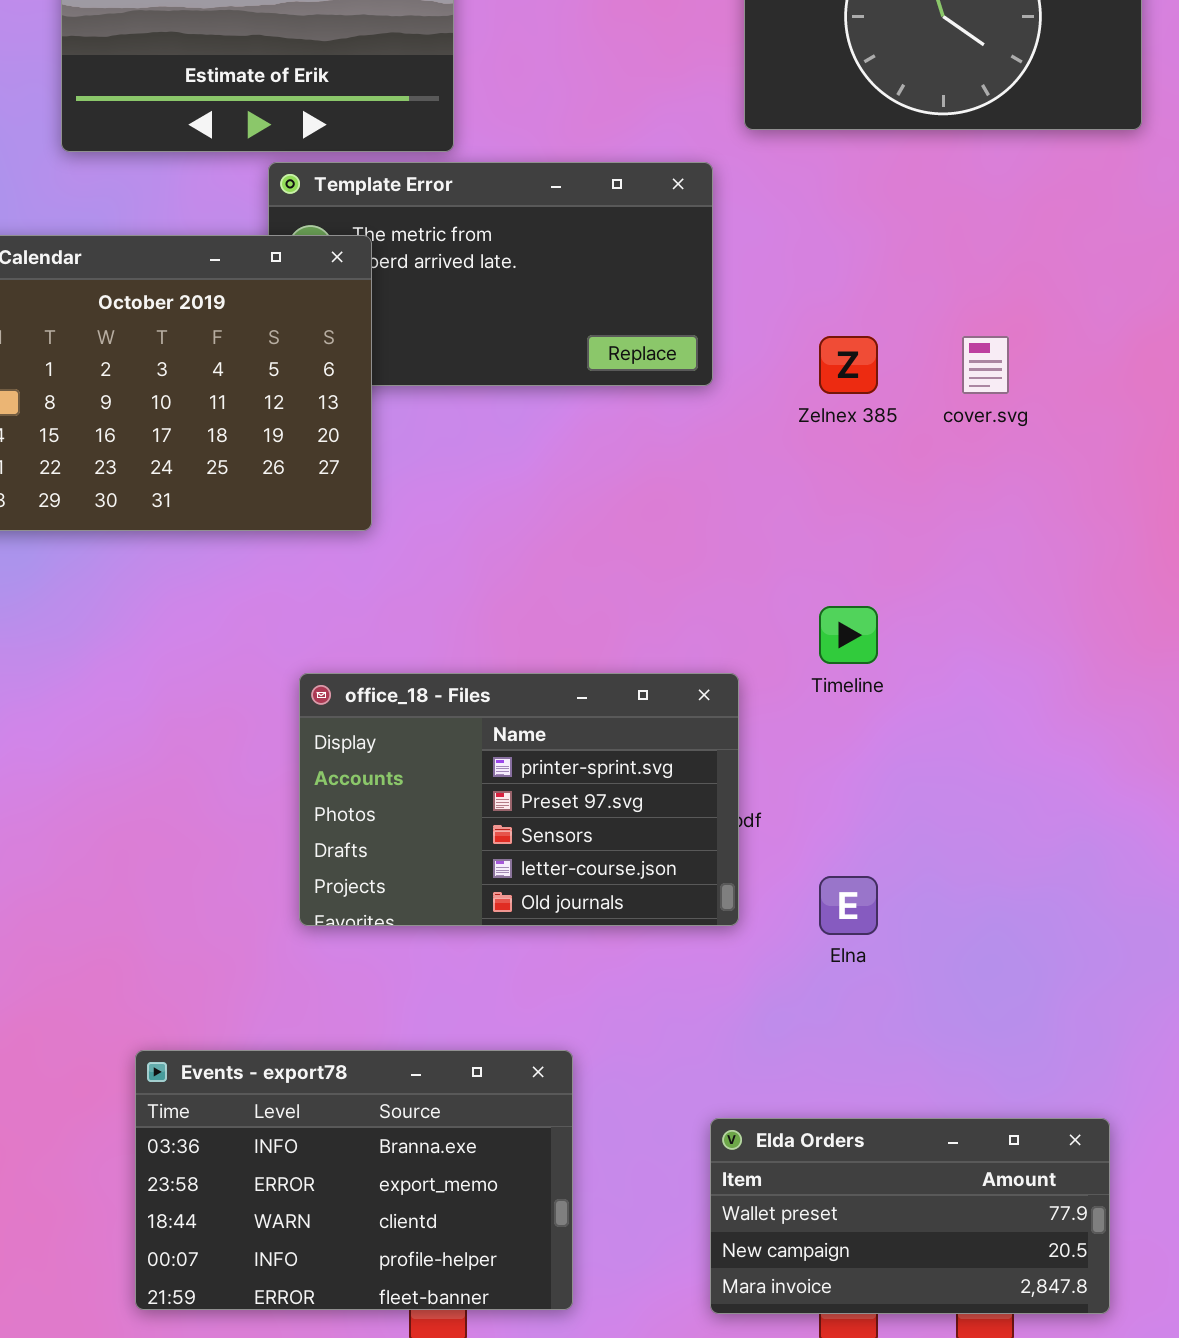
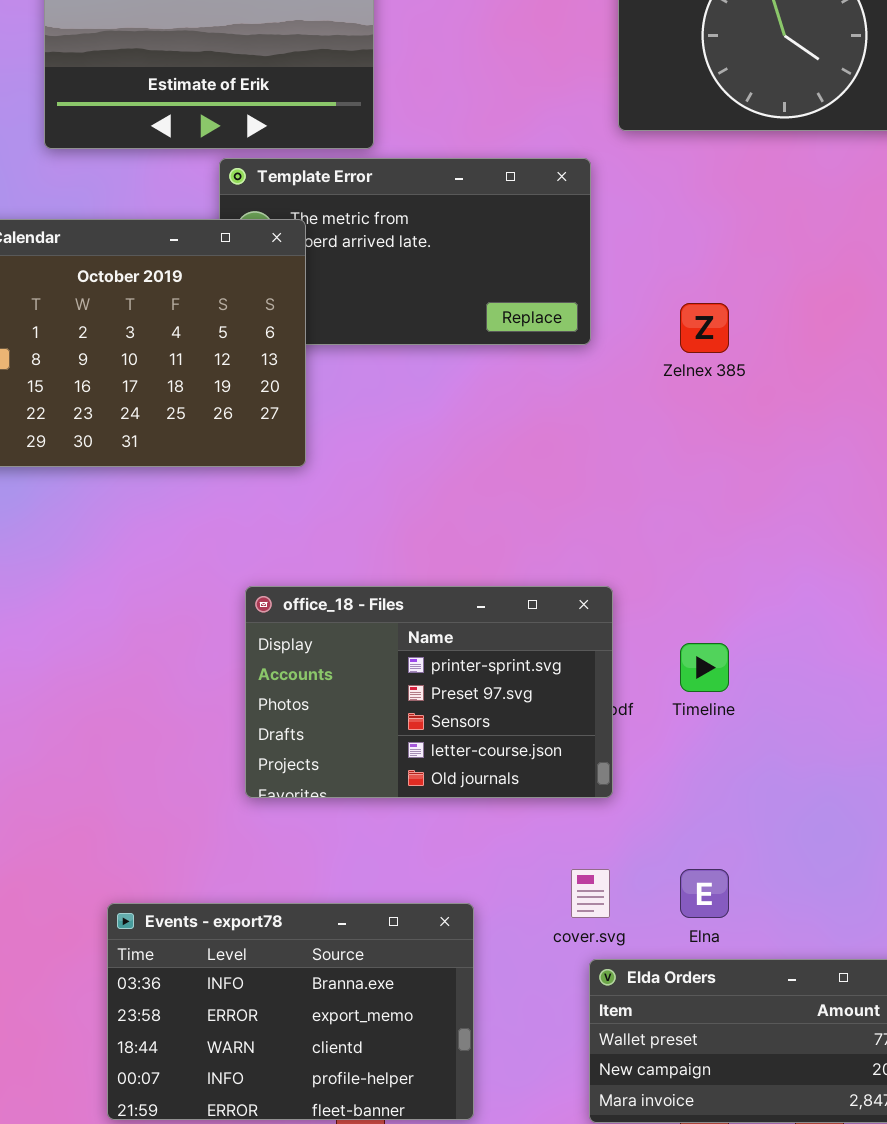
cover.svg: [962,336,1009,394] -> [571,869,610,918], moved
Timeline: [819,606,878,664] -> [680,643,729,692], moved
Elna: [819,876,878,935] -> [680,869,729,918], moved

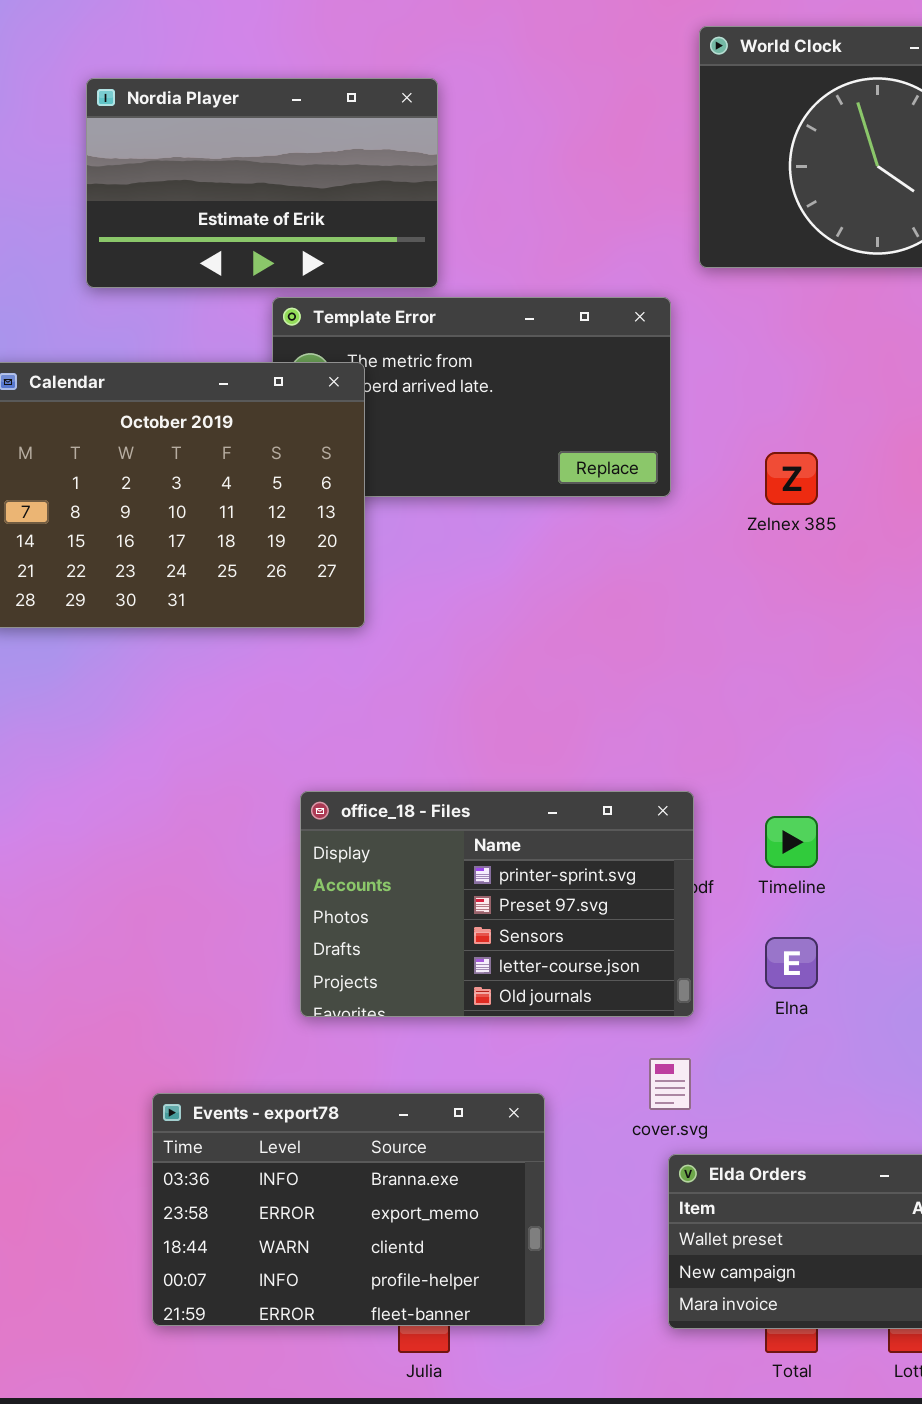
office_18 - Files: [245,586,613,798] -> [300,791,694,1017], moved
Elna: [680,869,729,918] -> [765,937,818,989], moved

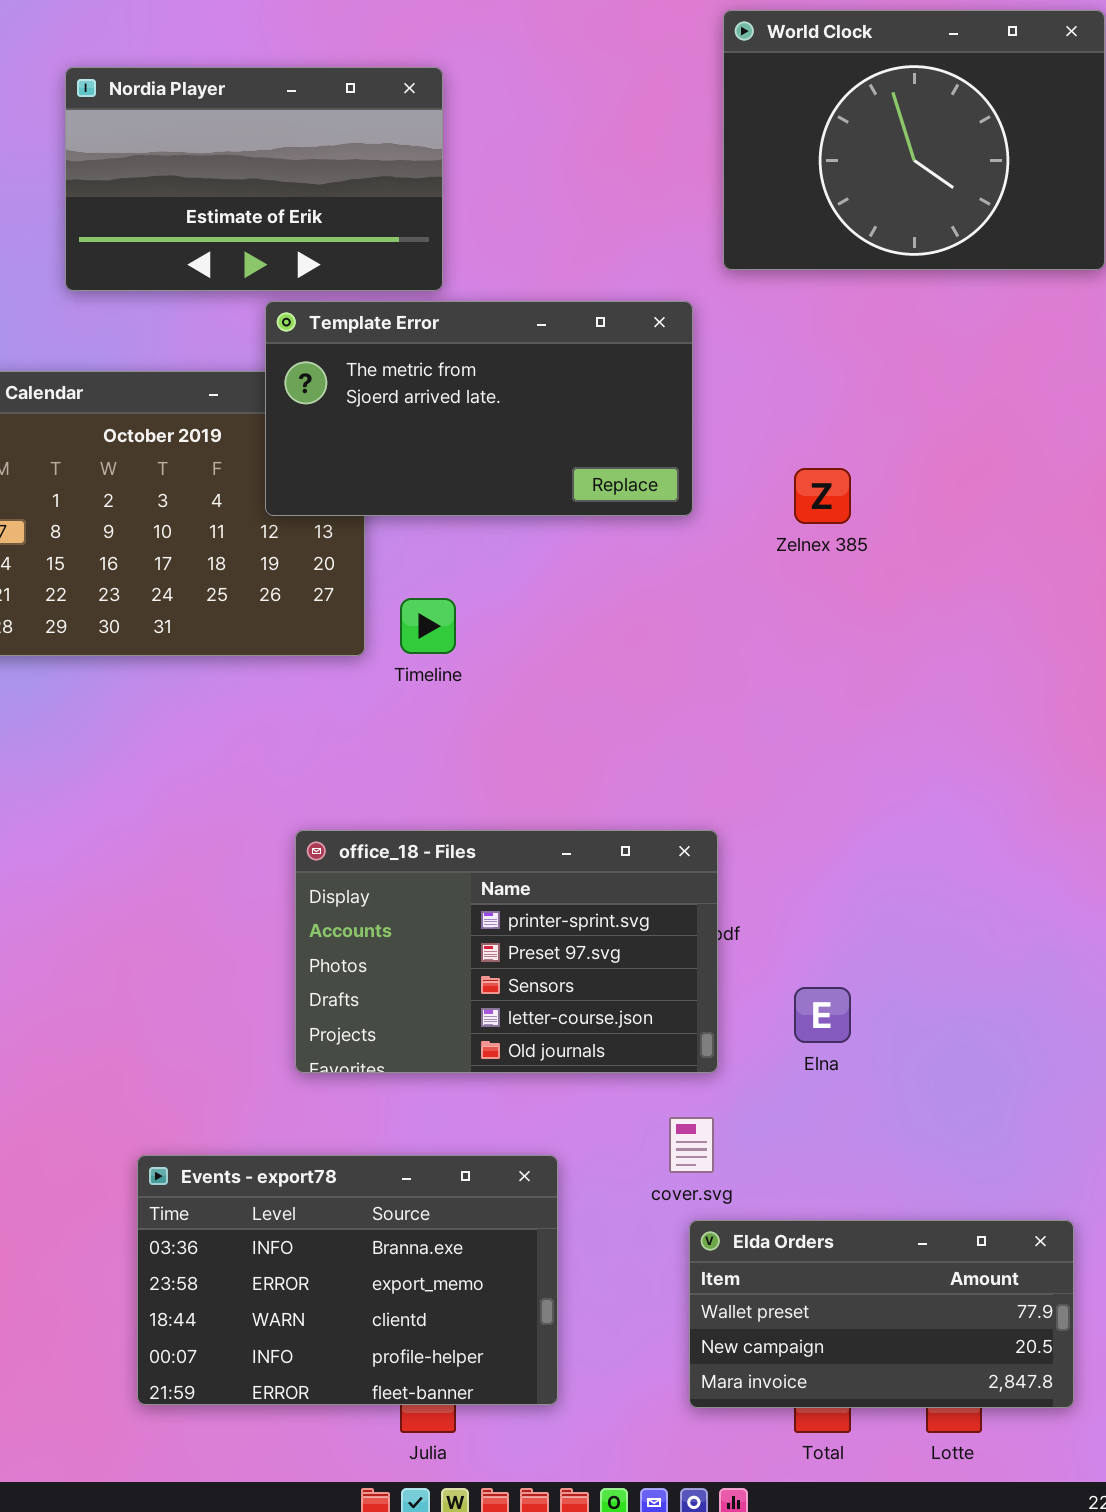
Template Error: [272,297,671,497] -> [265,301,693,516], raised
Timeline: [765,816,818,868] -> [400,598,456,654], moved

